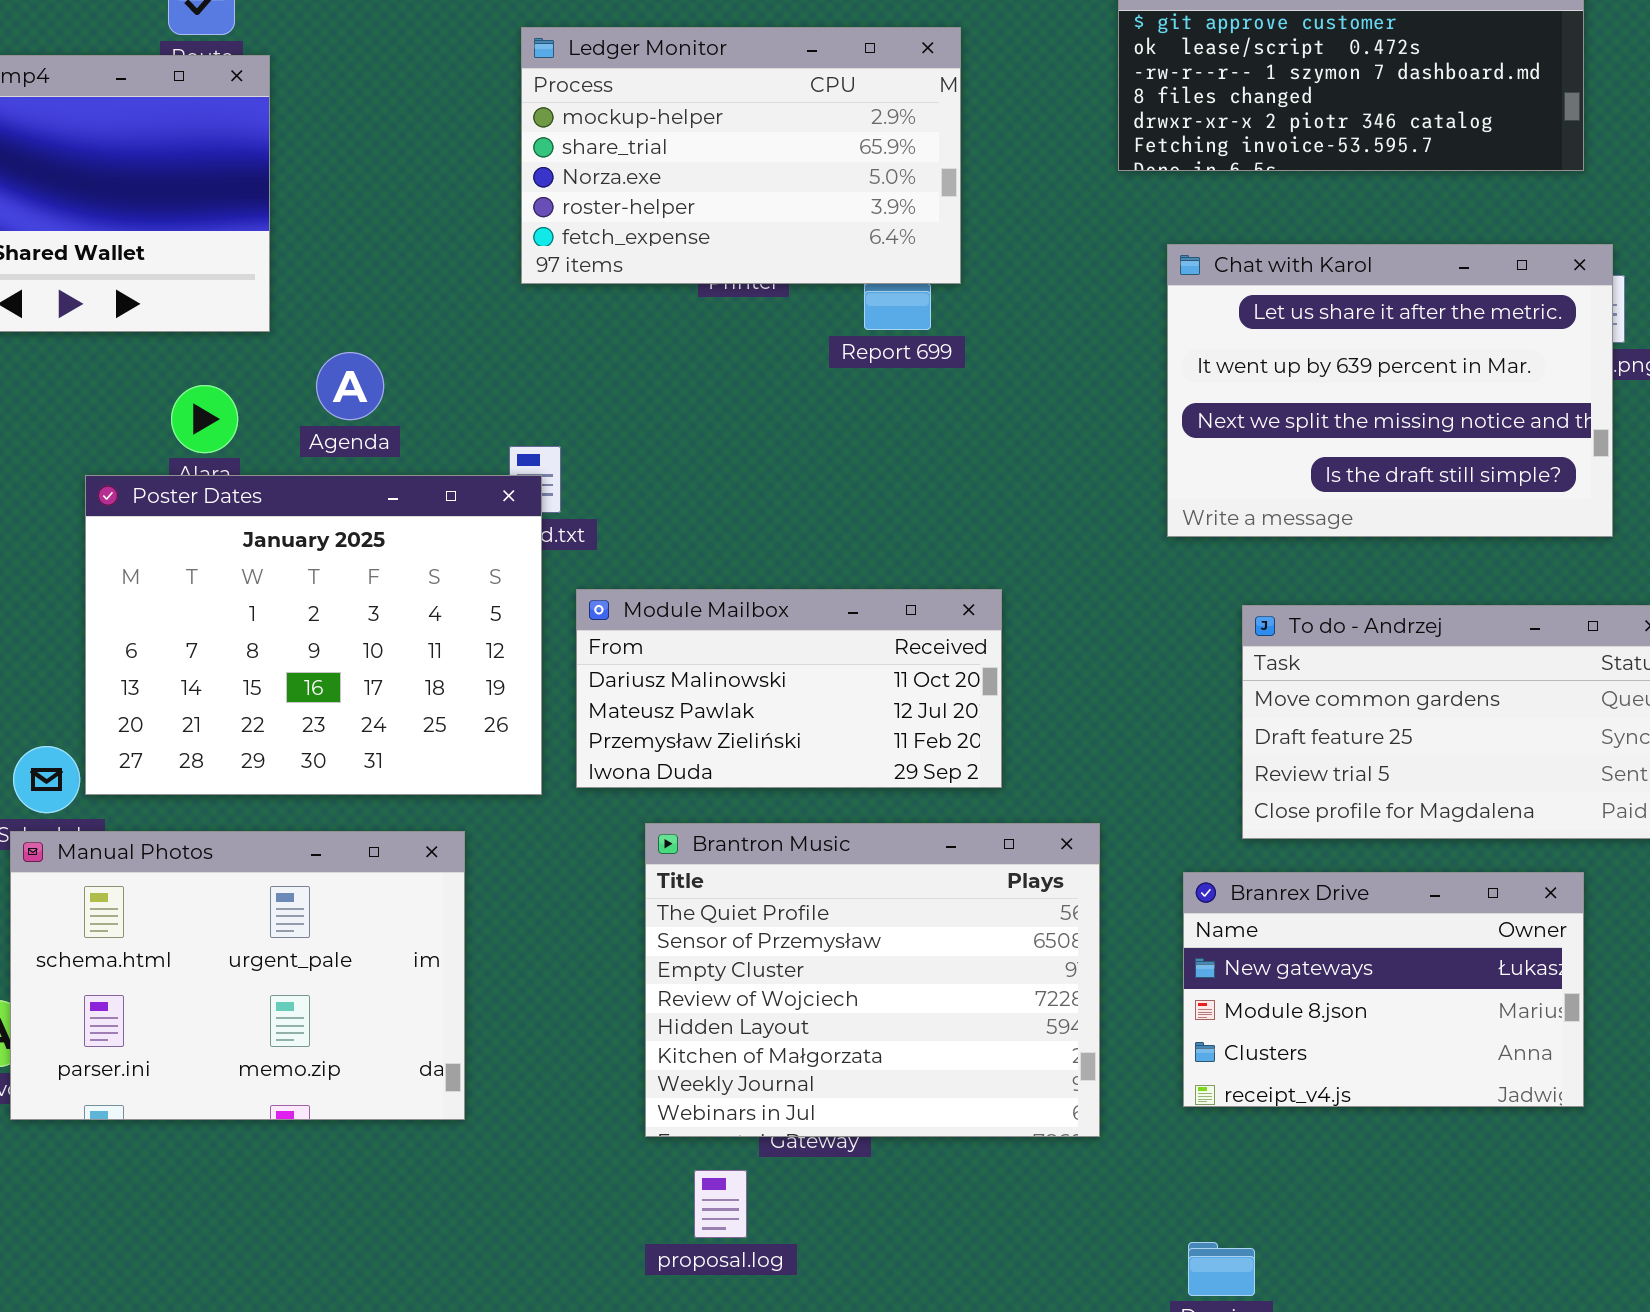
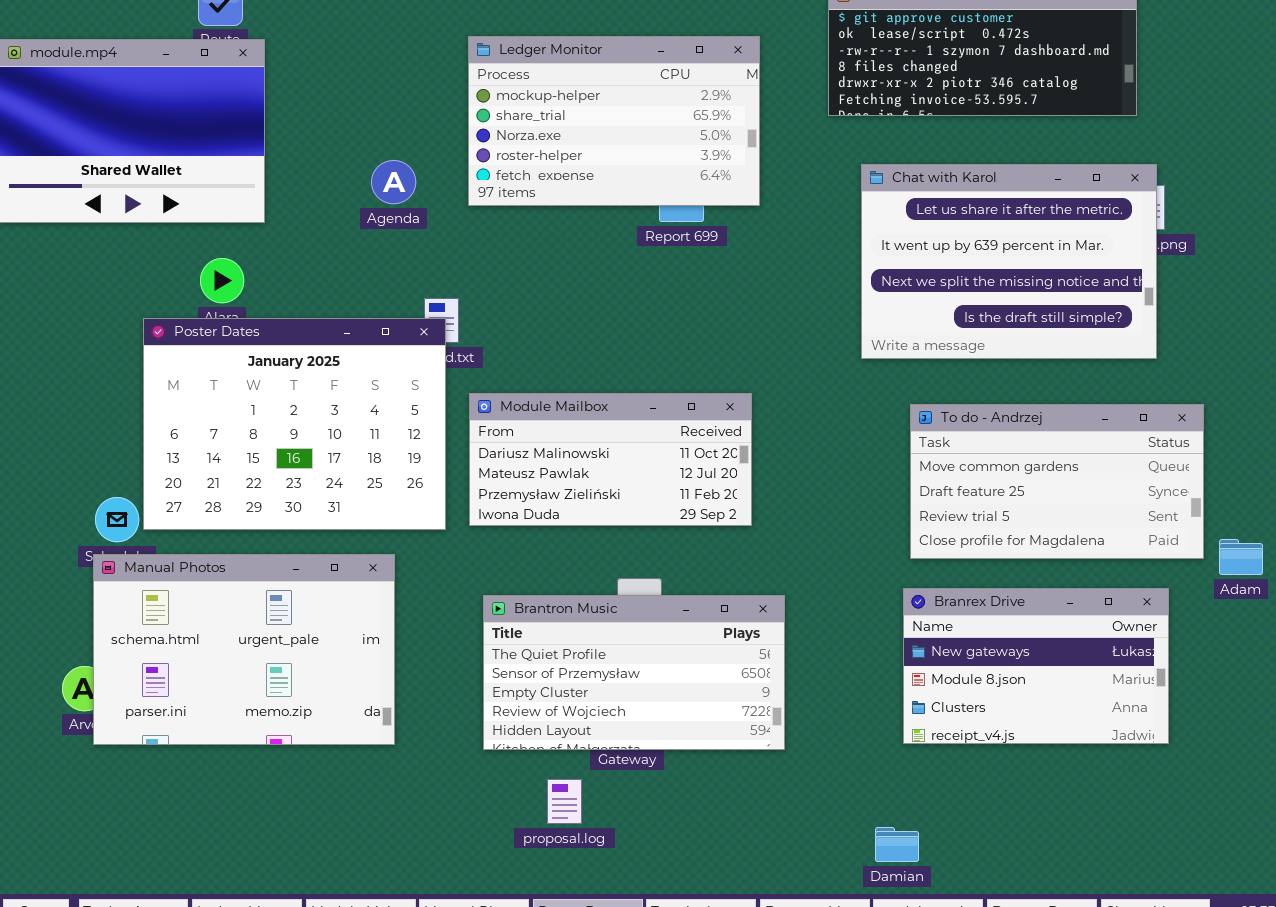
Ledger Monitor: [521,27,961,284] -> [468,36,760,206], moved
Agenda: [316,352,384,420] -> [371,160,416,204], moved
Brantron Music: [645,823,1100,1137] -> [483,595,785,750], moved, resized
Branrex Drive: [1183,872,1584,1107] -> [903,588,1169,744], moved

